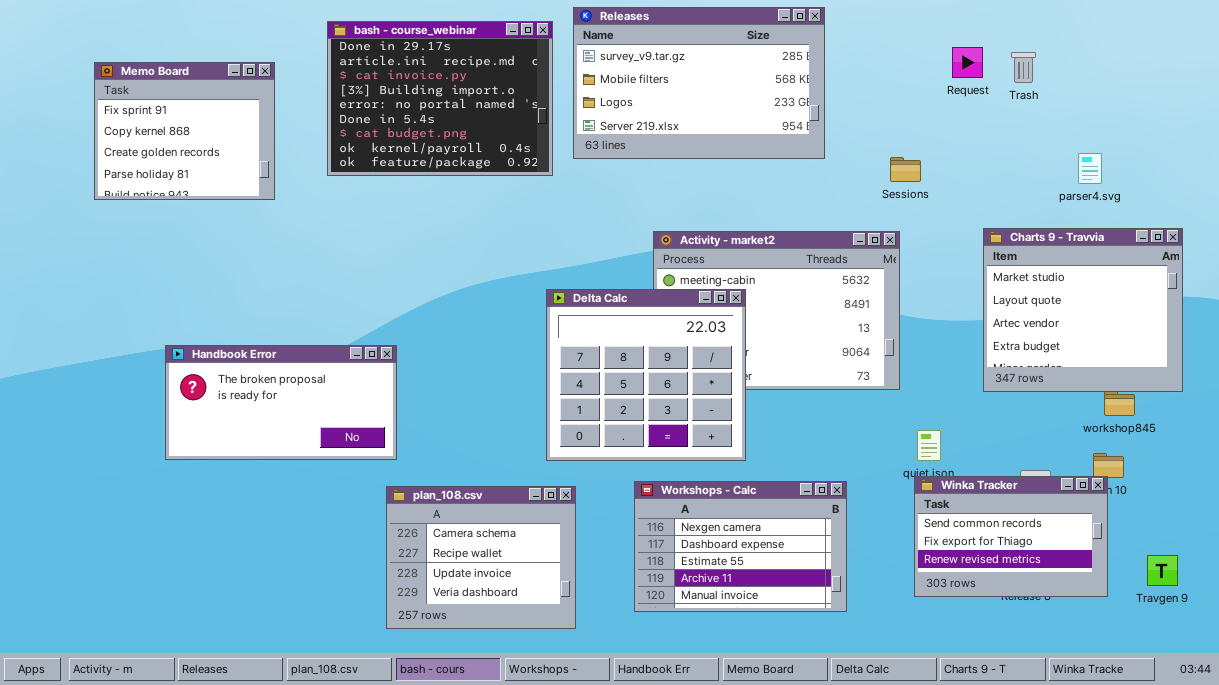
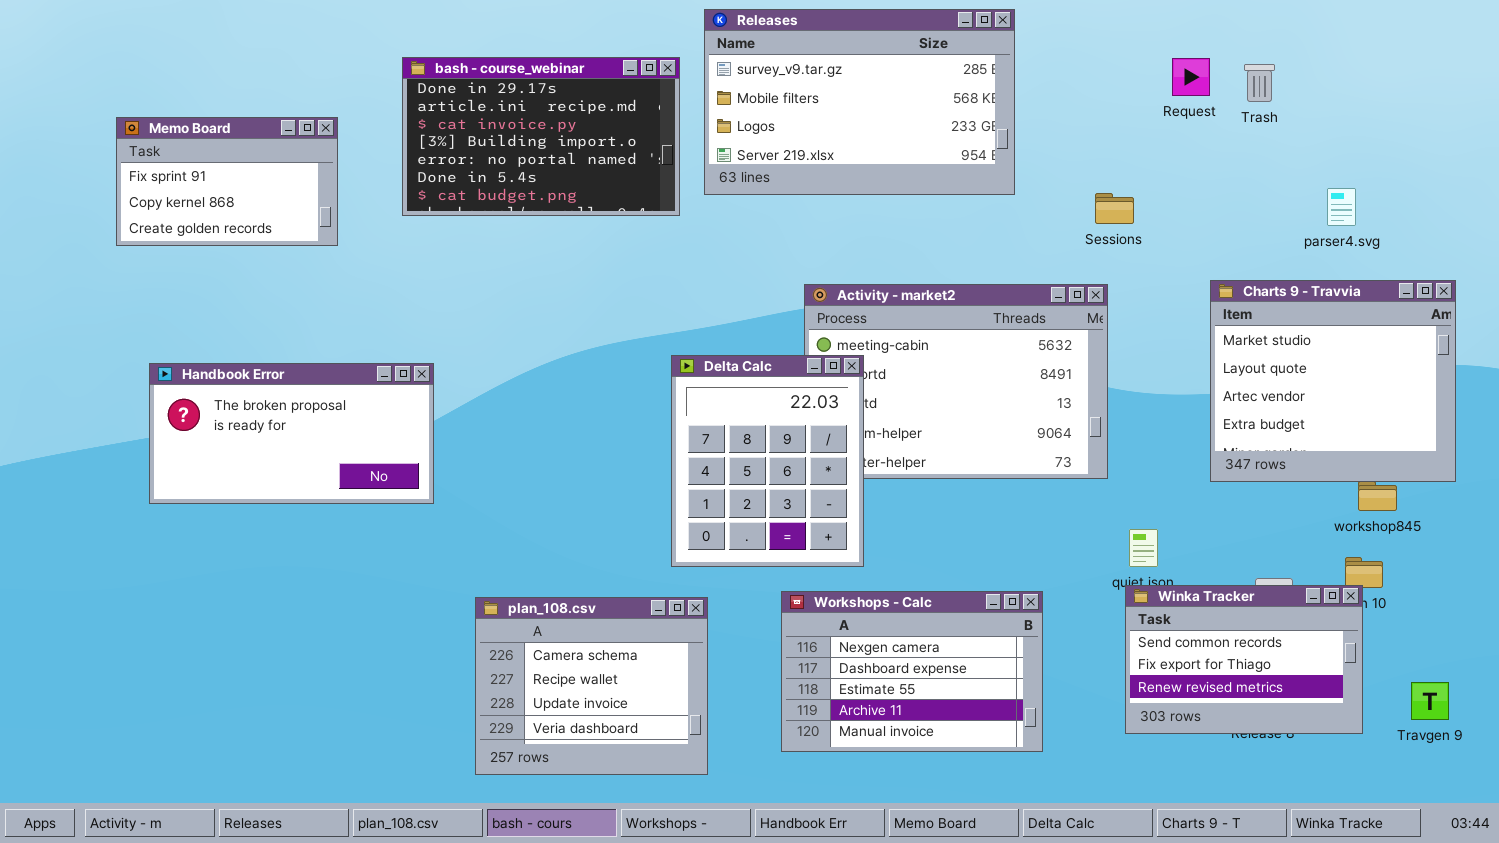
bash - course_webinar: [327,21,553,176] -> [402,57,680,216], resized
Memo Board: [94,62,275,200] -> [116,117,338,246], resized
Delta Calc: [546,289,746,461] -> [671,355,864,567], resized
Handbook Error: [165,345,397,460] -> [149,363,434,504], moved

